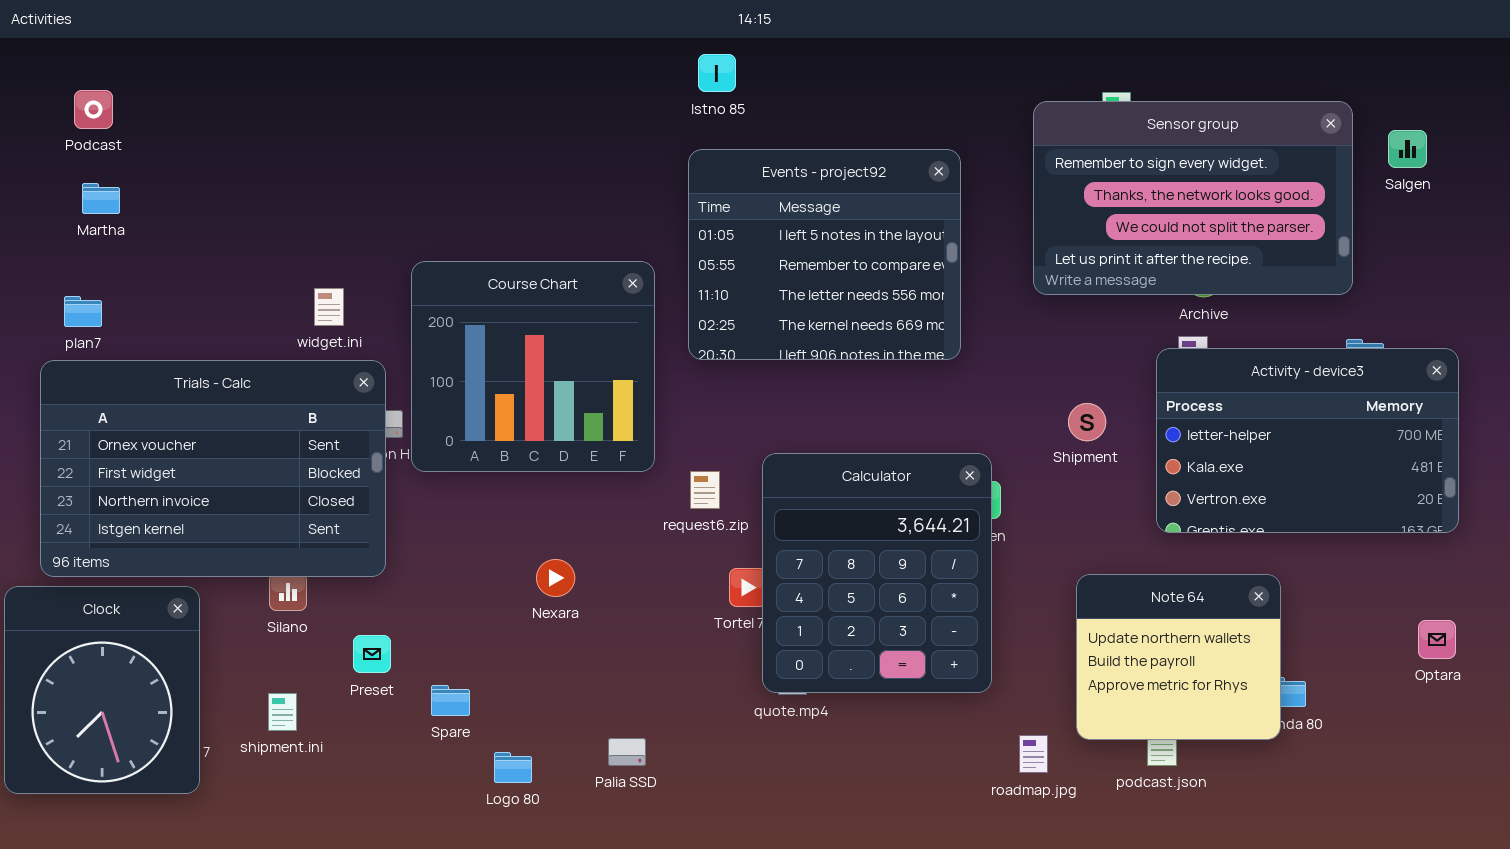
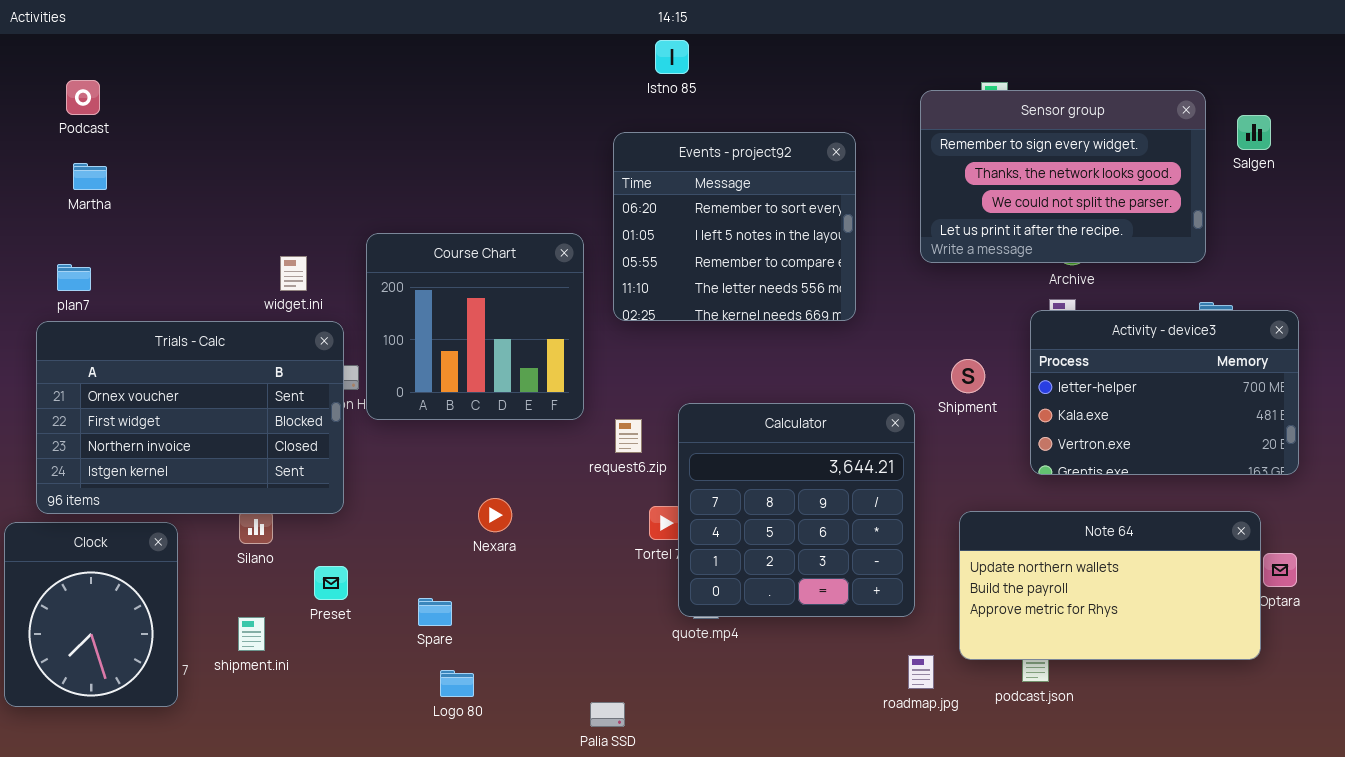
Istno 85: [698,54,736,92] -> [655,40,689,74], moved
Events - project92: [688,149,961,360] -> [613,132,856,321], scrolled up 1 row
Calculator: [762,453,992,693] -> [678,403,915,617], resized
Note 64: [1076,574,1281,740] -> [959,511,1261,660], resized
Spare: [431,685,470,716] -> [418,598,452,626], moved
Palia SSD: [608,738,646,766] -> [590,702,625,727], moved

